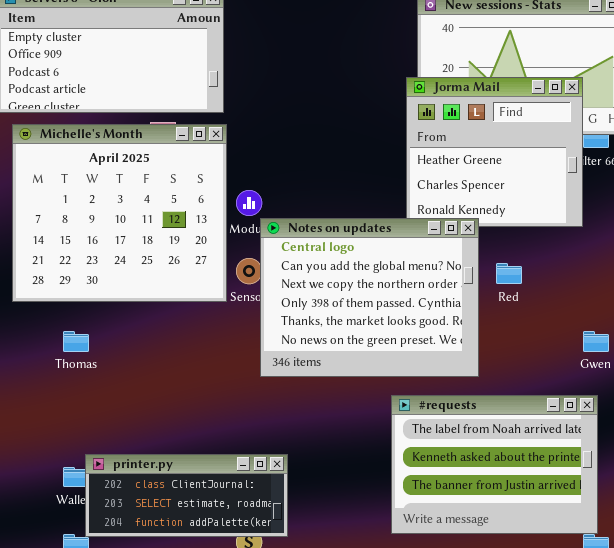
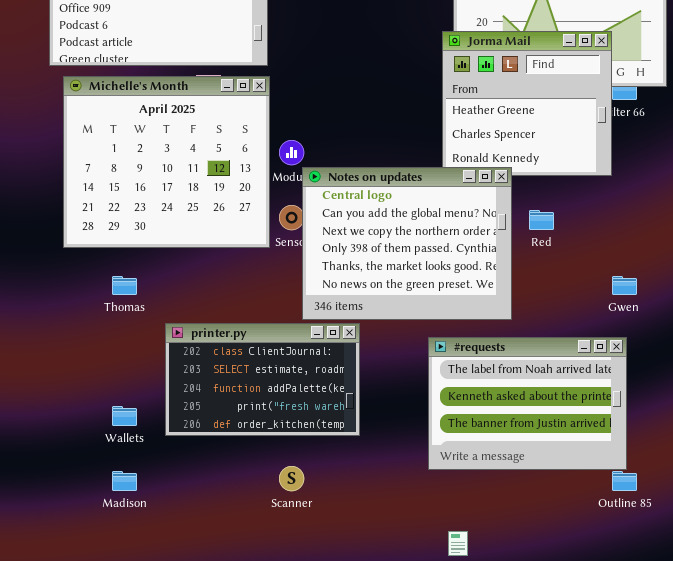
printer.py: [85,454,288,537] -> [165,323,360,436], moved, resized

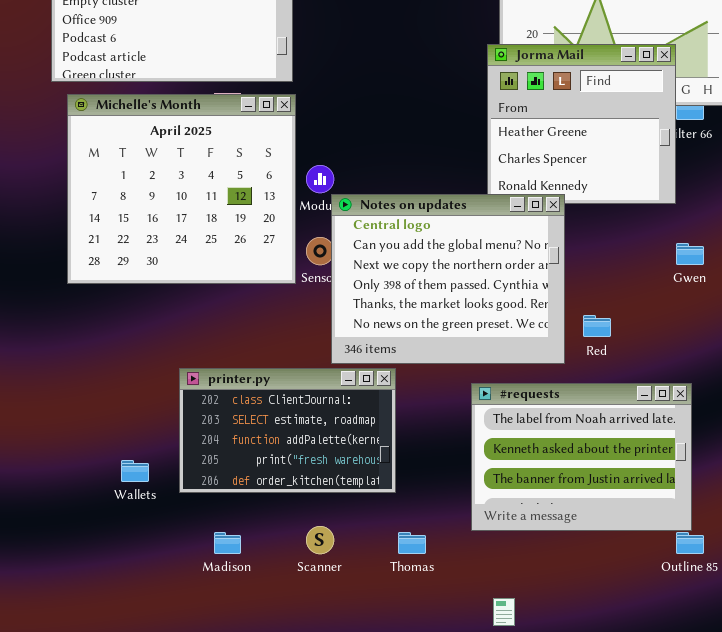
Red: [529,210,554,230] -> [583,315,611,337], moved
Thomas: [112,276,137,295] -> [398,532,426,554], moved
Gwen: [612,276,637,295] -> [676,243,704,265], moved
Madison: [112,471,137,491] -> [214,532,241,554], moved

